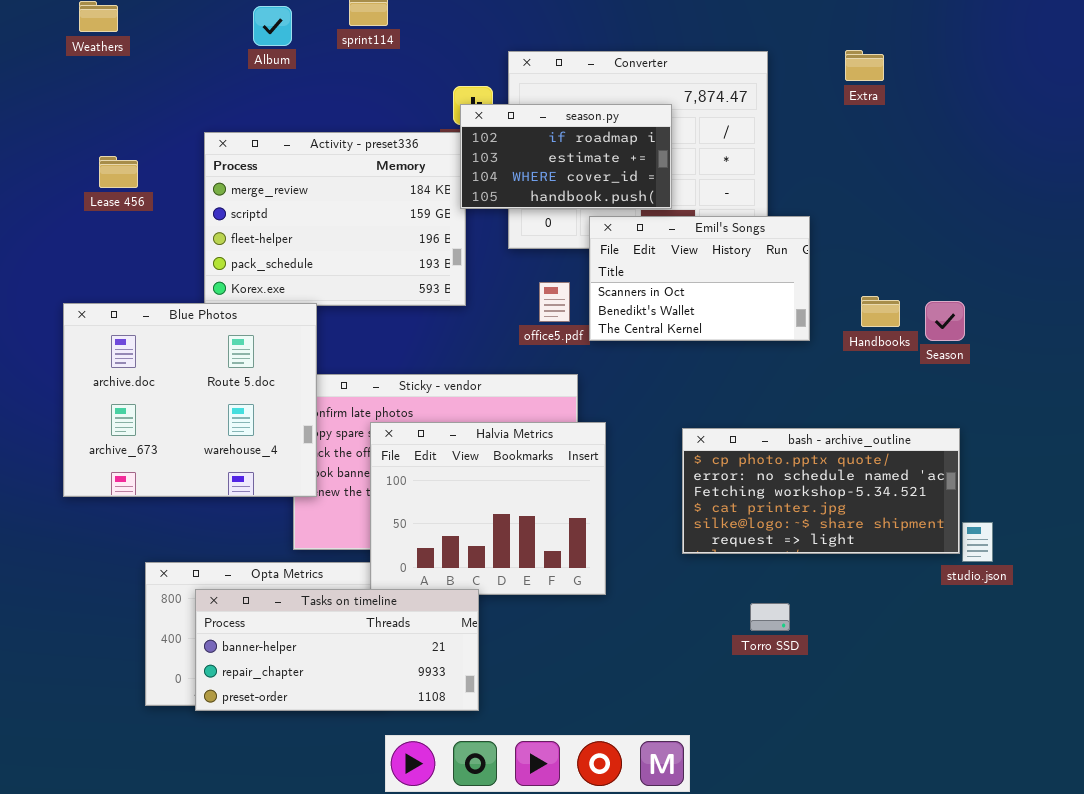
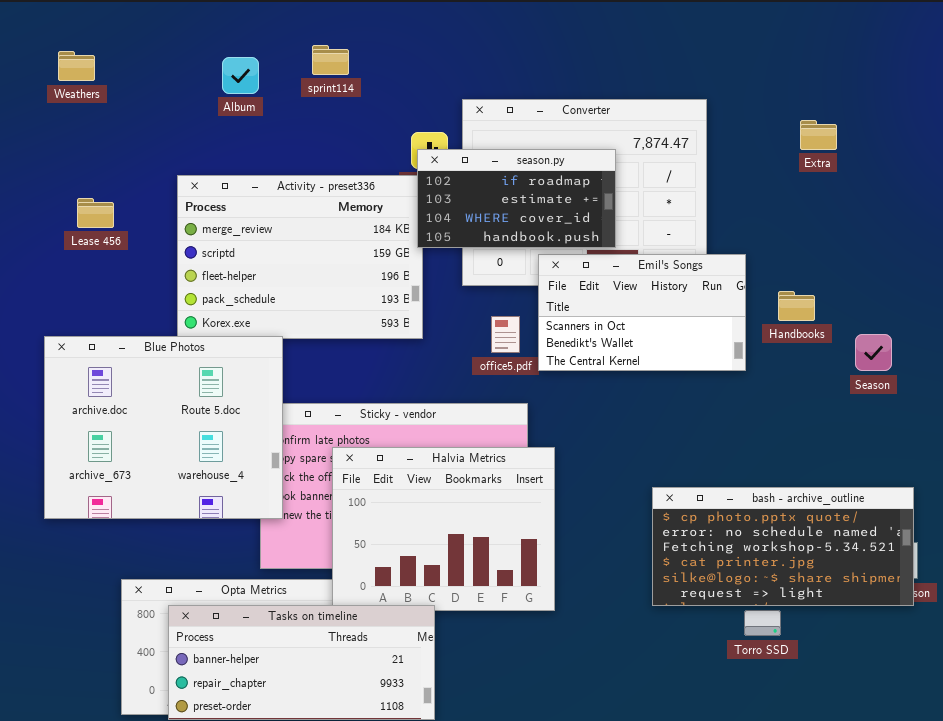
Extra: [845,50,884,81] -> [800,120,837,150], moved
Handbooks: [861,296,900,327] -> [778,291,815,321], moved
bash - archive_outline: [682,428,960,554] -> [652,487,914,606], moved
Torro SSD: [750,603,790,631] -> [744,610,781,636], moved

